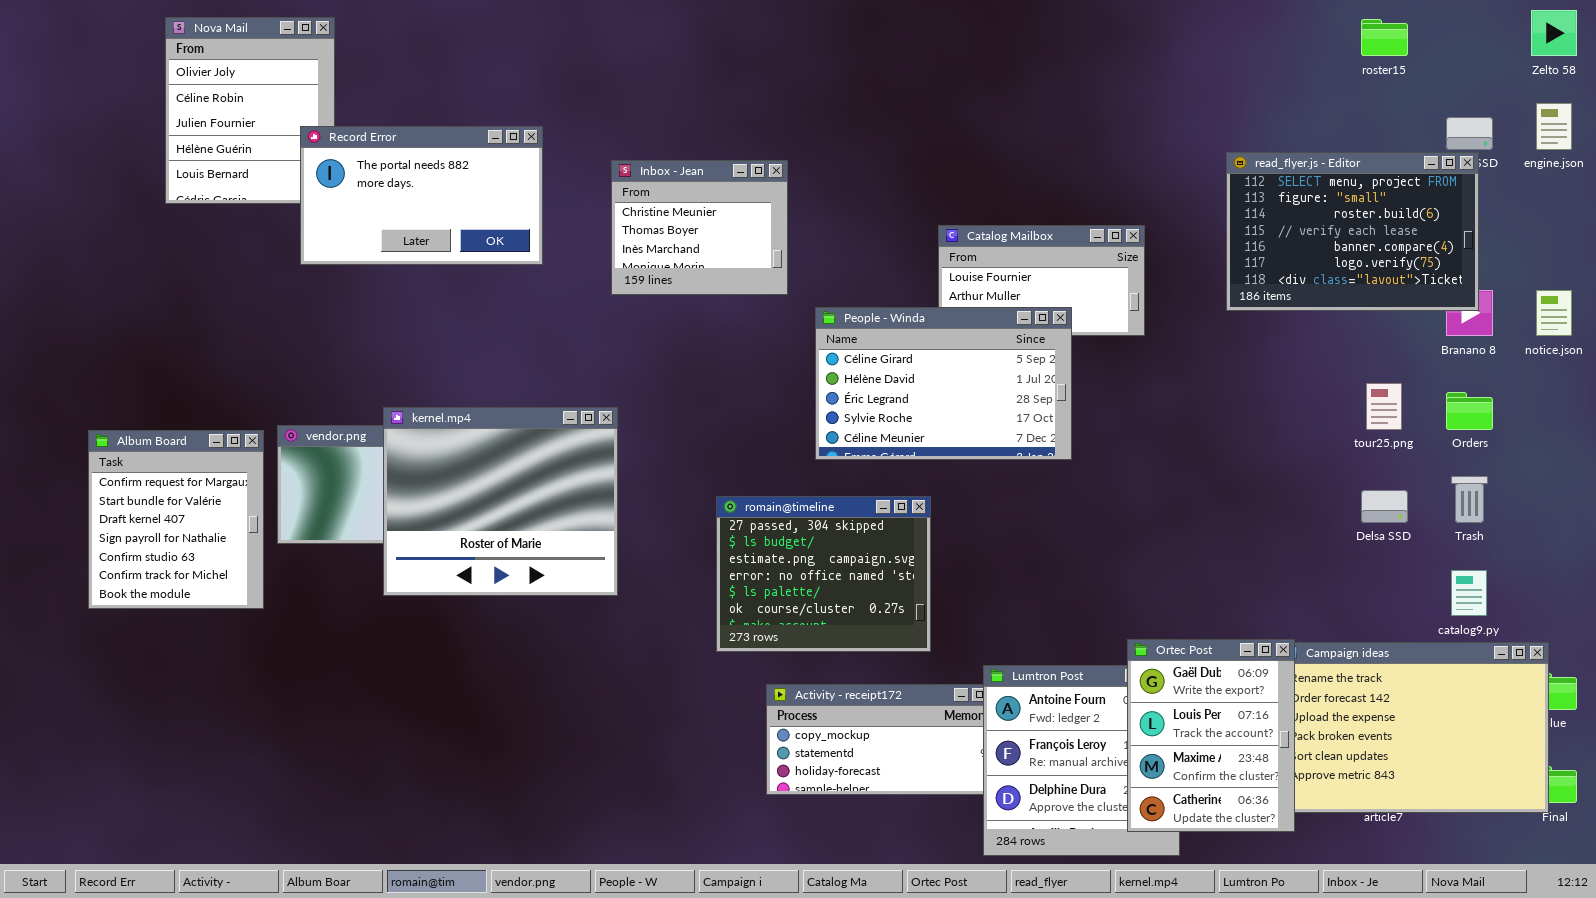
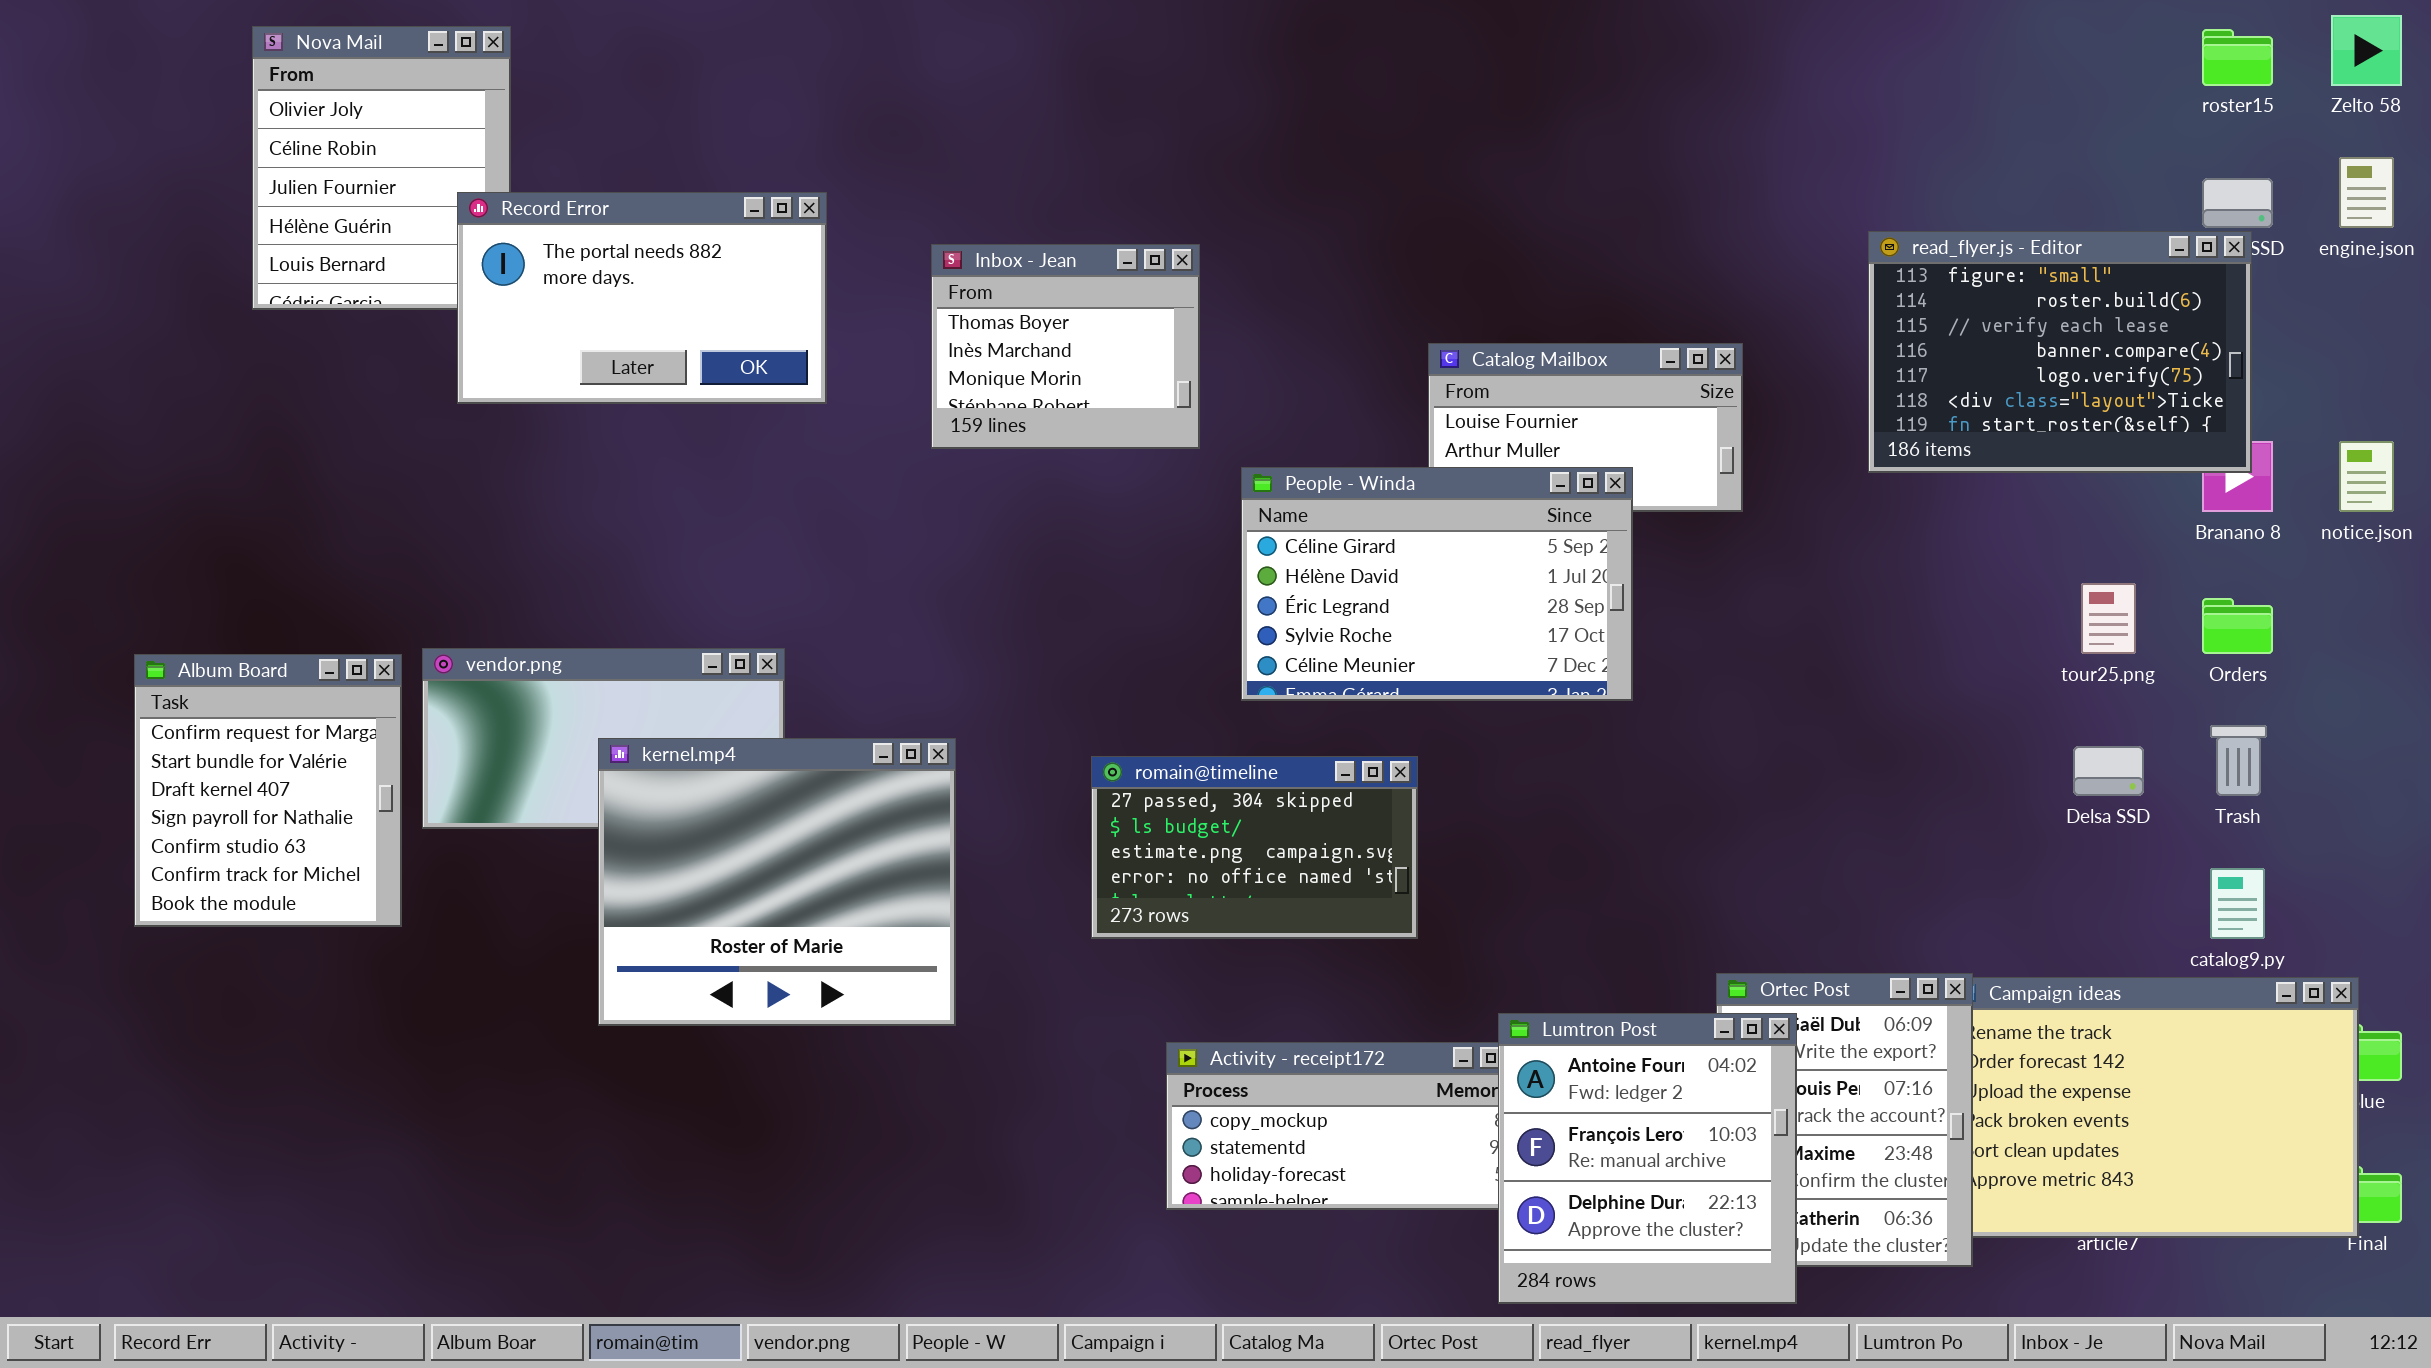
roster15: [1361,19,1408,56] -> [2202,29,2273,86], moved
read_flyer.js - Editor: [1226,152,1479,311] -> [1868,231,2252,473], scrolled down 1 row
Inbox - Jean: [611,160,788,295] -> [931,244,1200,449], scrolled down 1 row
kernel.mp4: [383,407,618,596] -> [598,738,956,1026], moved
romain@timeline: [716,496,931,652] -> [1091,756,1418,939], resized
Lumtron Post: [983,665,1180,856] -> [1498,1013,1797,1304], raised

